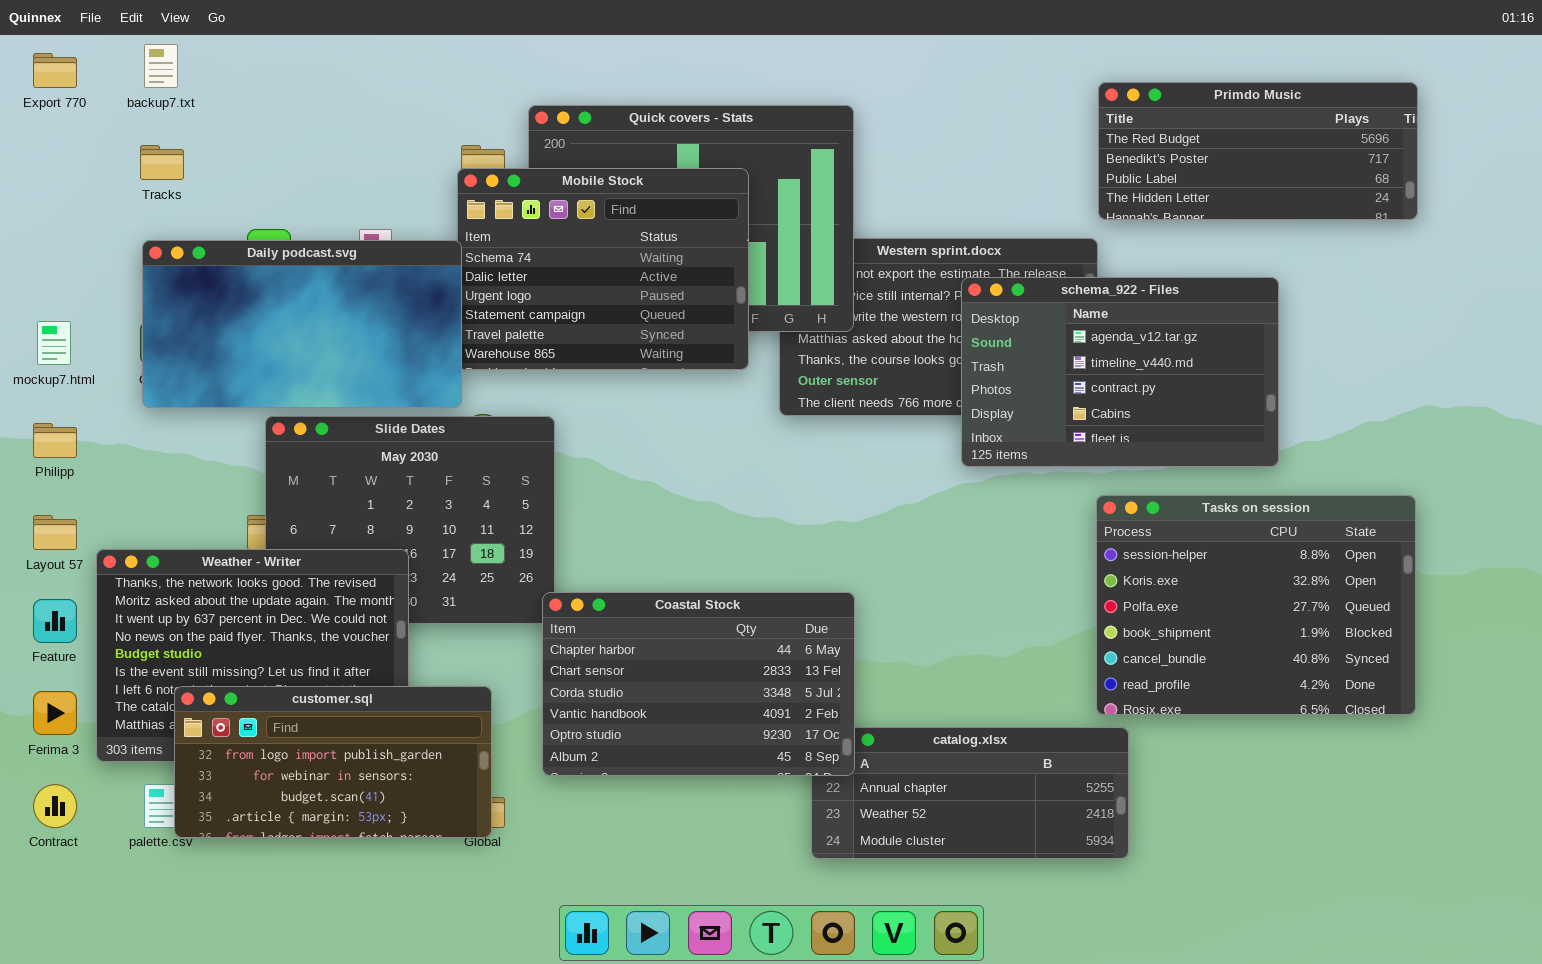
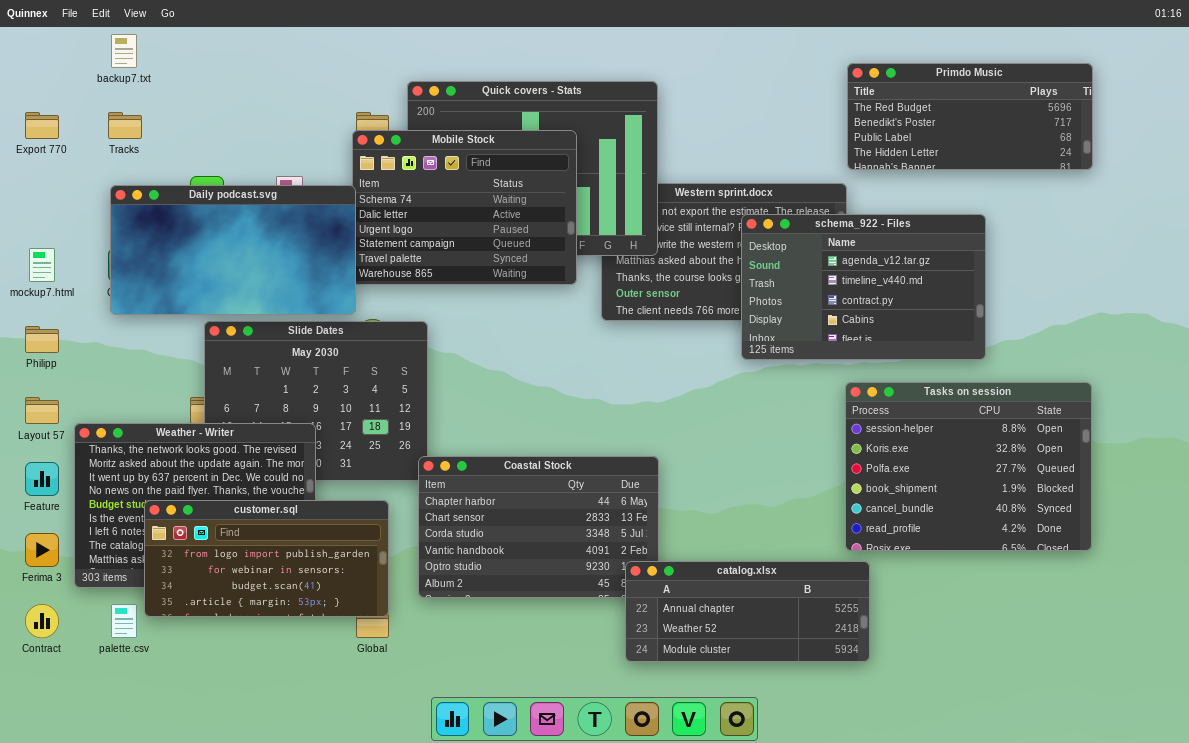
Export 770: [33,53,77,88] -> [25,112,59,139], moved
customer.sql: [174,686,492,838] -> [144,500,389,617], moved
catalog.xlsx: [811,727,1129,859] -> [625,561,870,662], raised

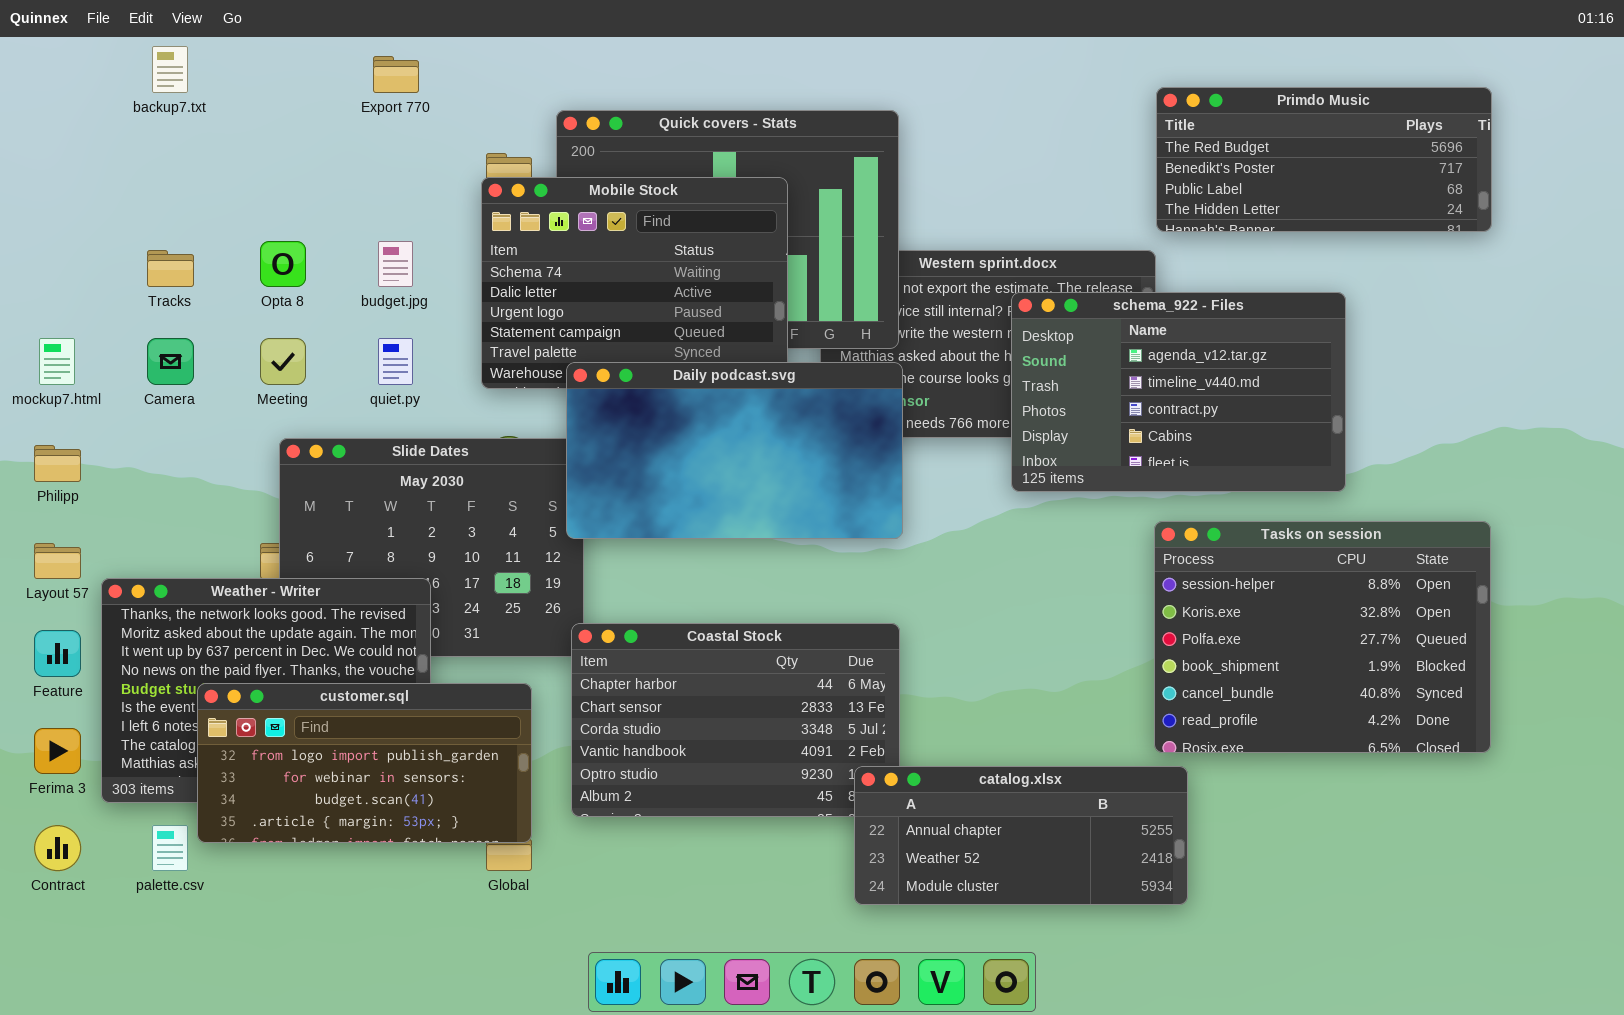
Export 770: [25,112,59,139] -> [373,56,419,93], moved
Tracks: [108,112,142,139] -> [147,250,194,287], moved
Daily podcast.svg: [110,185,356,315] -> [566,362,903,539], moved

